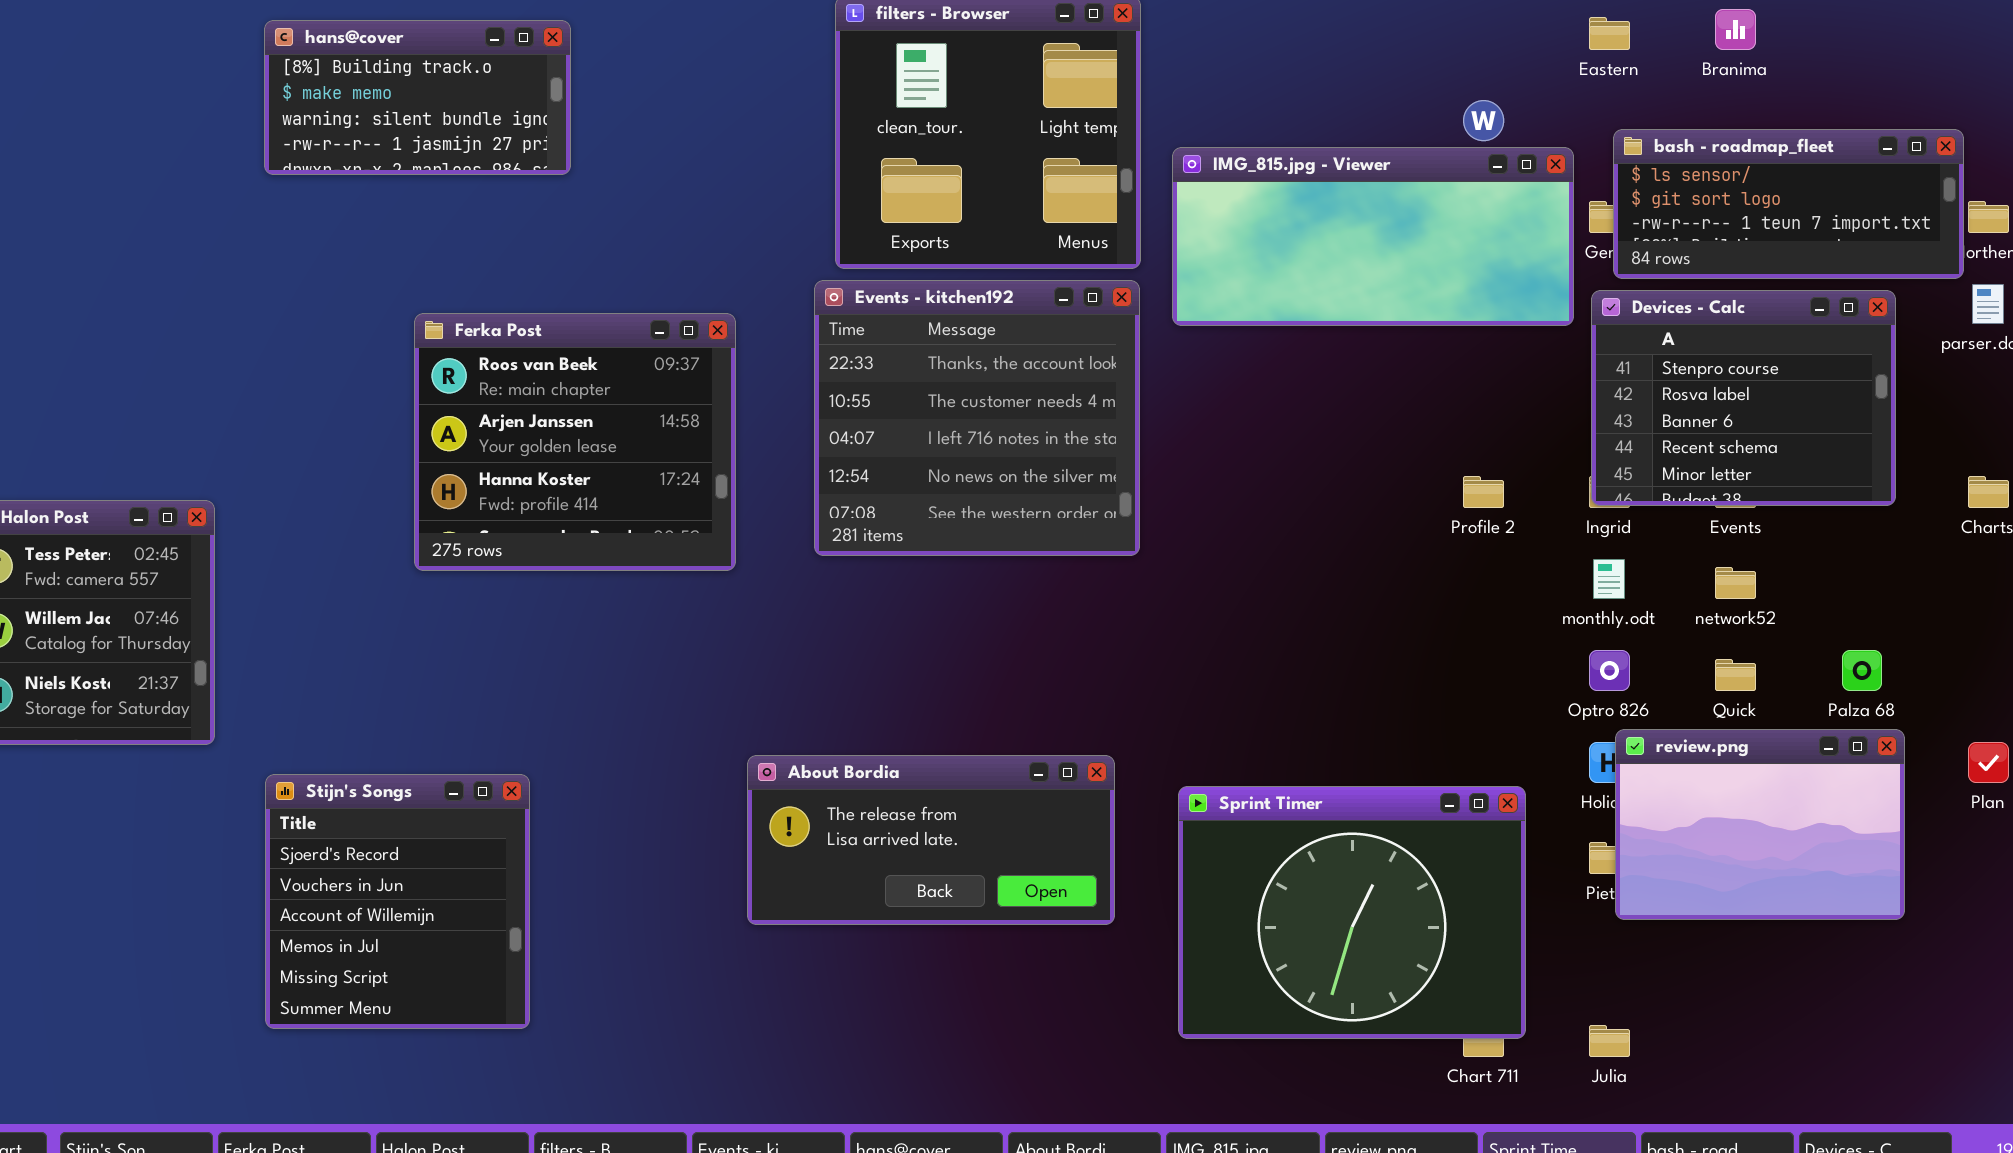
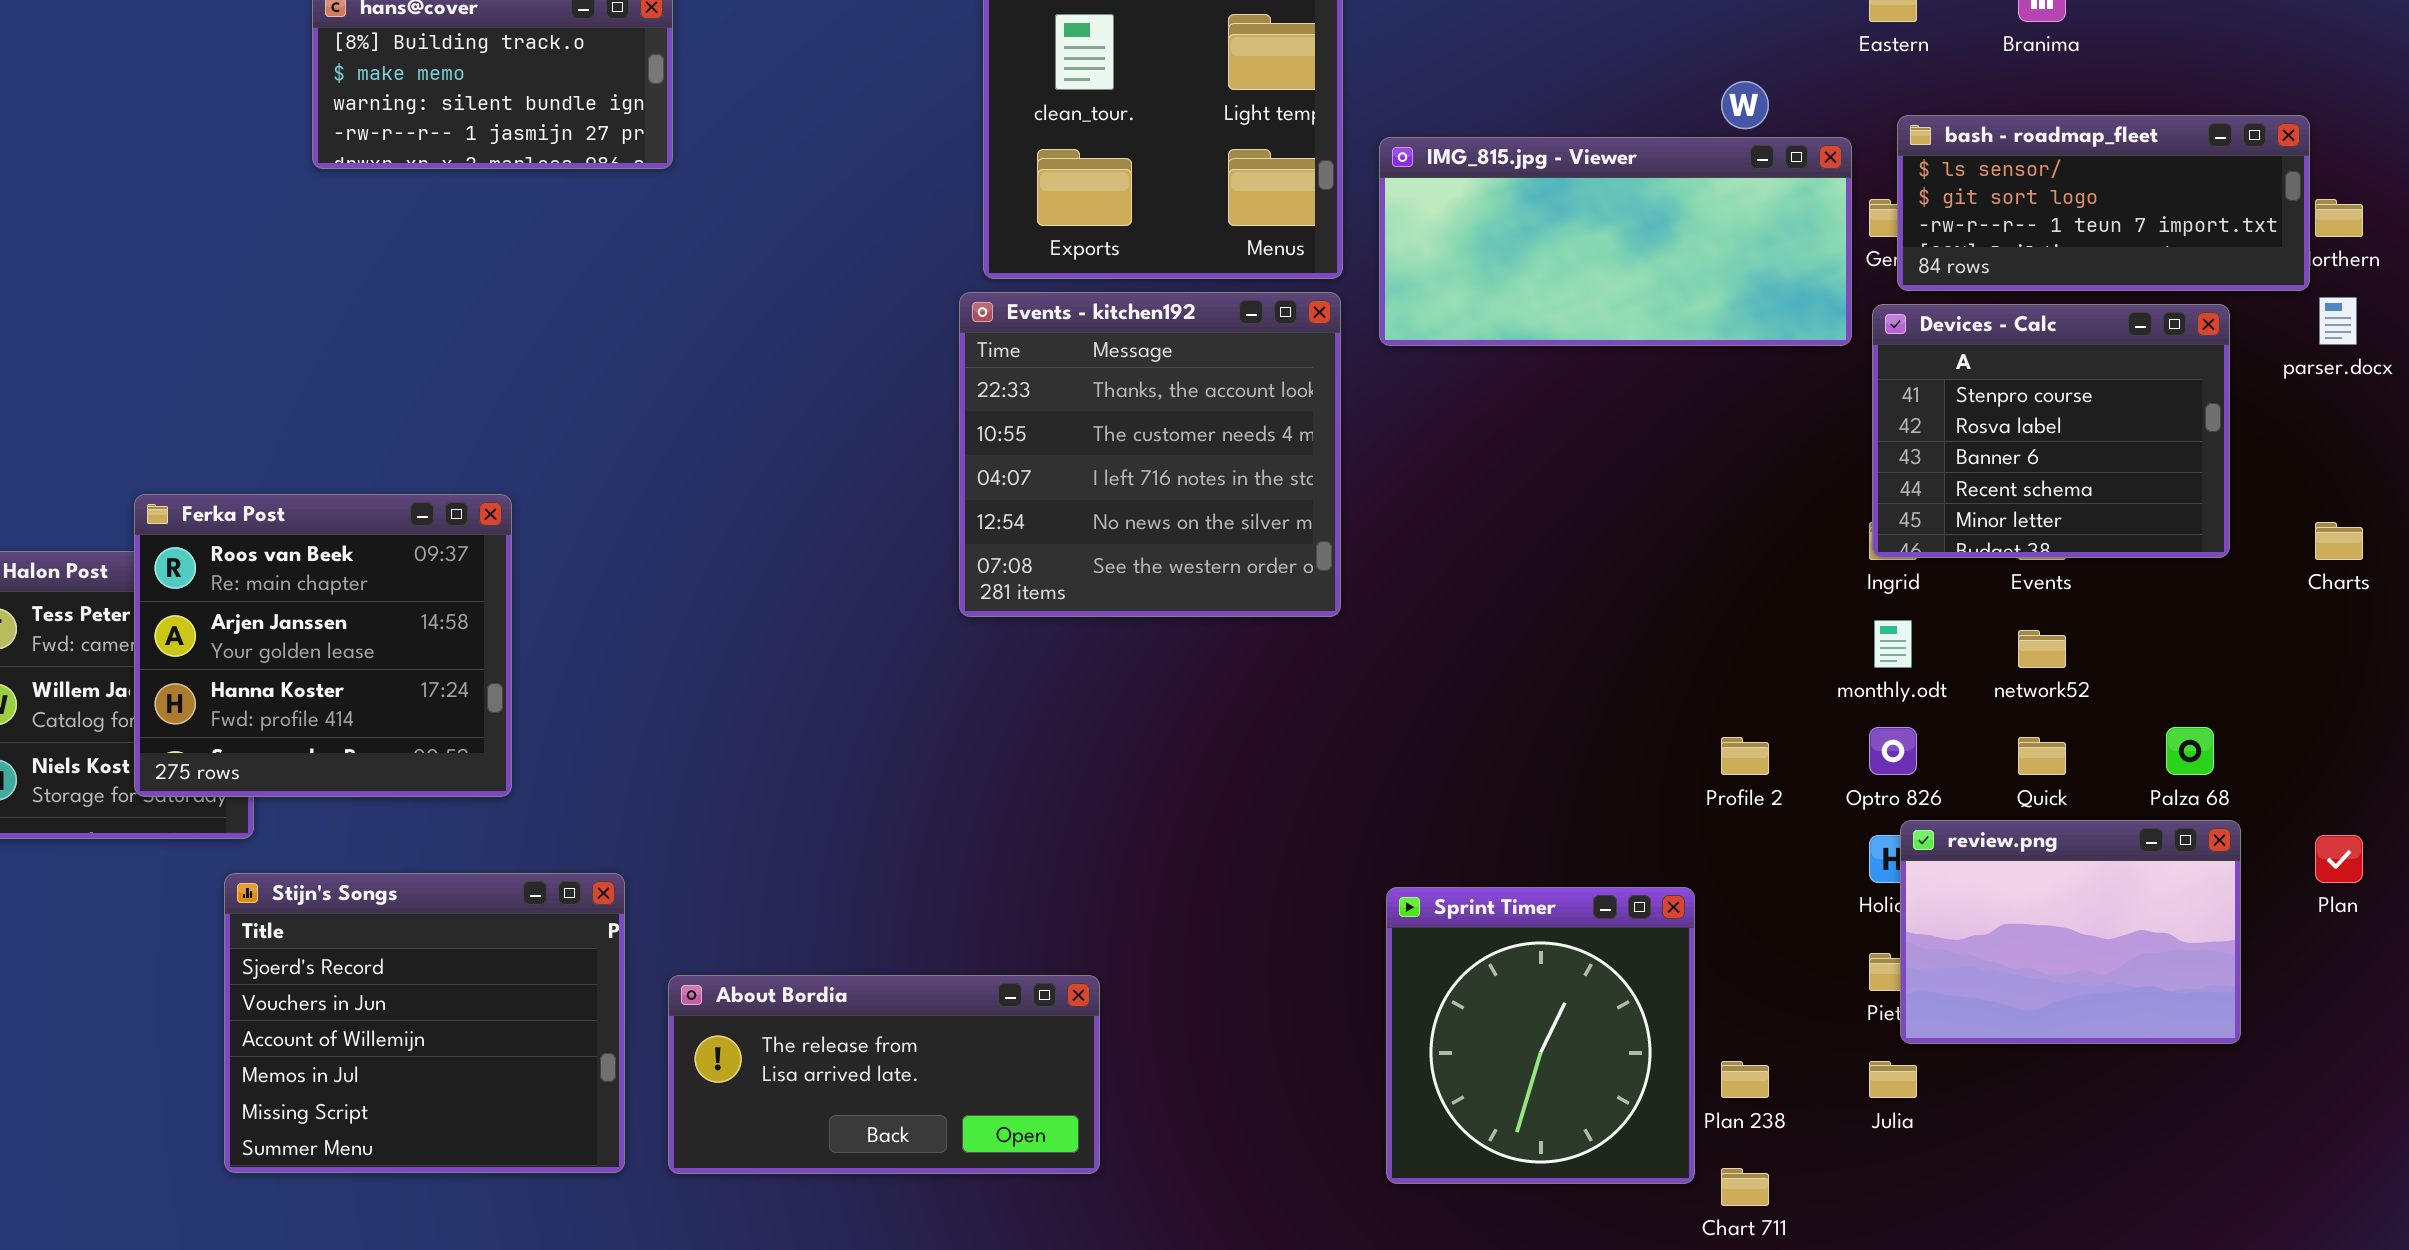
Ferka Post: [414,313,736,571] -> [134,494,512,797], moved
Profile 2: [1463,476,1504,508] -> [1721,737,1769,775], moved
About Bordia: [747,755,1115,925] -> [668,975,1100,1174], moved
Stijn's Songs: [265,774,530,1029] -> [224,873,625,1173], resized
Sprint Timer: [1178,786,1526,1039] -> [1386,887,1695,1184], resized
Julia: [1589,1025,1630,1057] -> [1869,1061,1917,1098], moved

